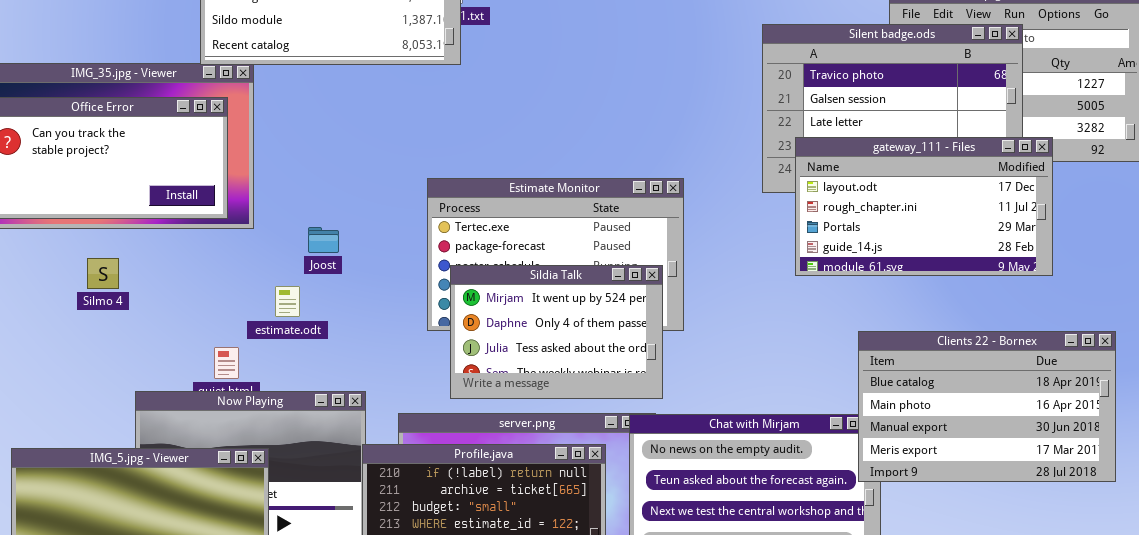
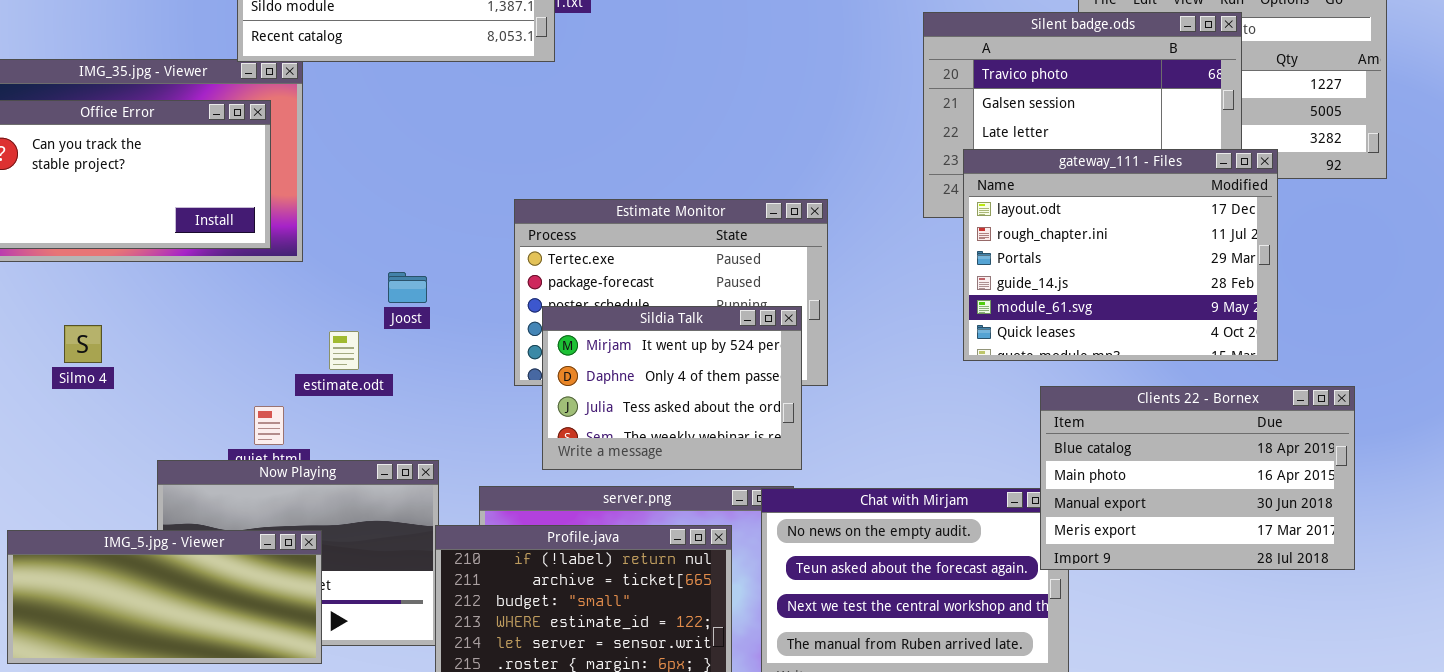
gateway_111 - Files: [795,137,1053,276] -> [963,149,1278,361], resized
Joost: [308,227,339,253] -> [388,272,427,303], moved
Silmo 4: [87,258,119,289] -> [64,325,102,363], moved

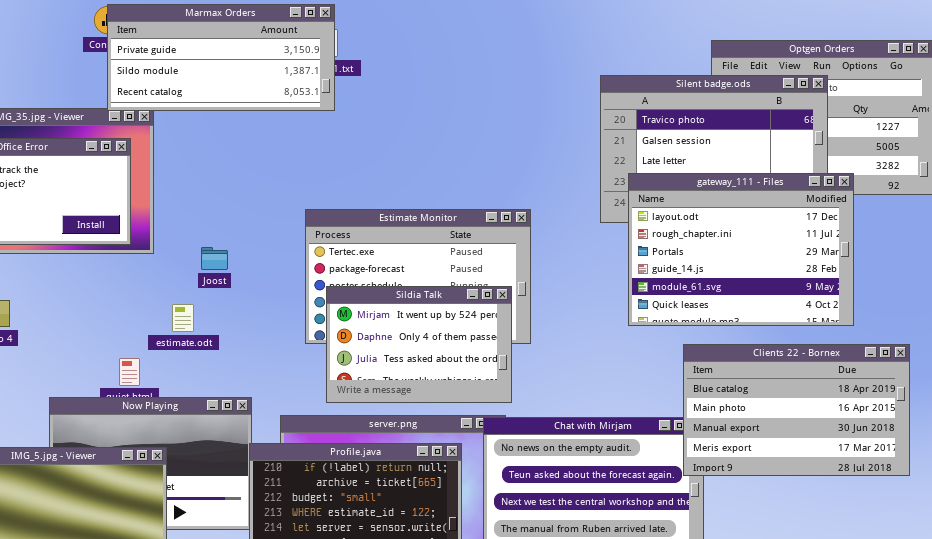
Joost: [388,272,427,303] -> [201,247,228,270], moved

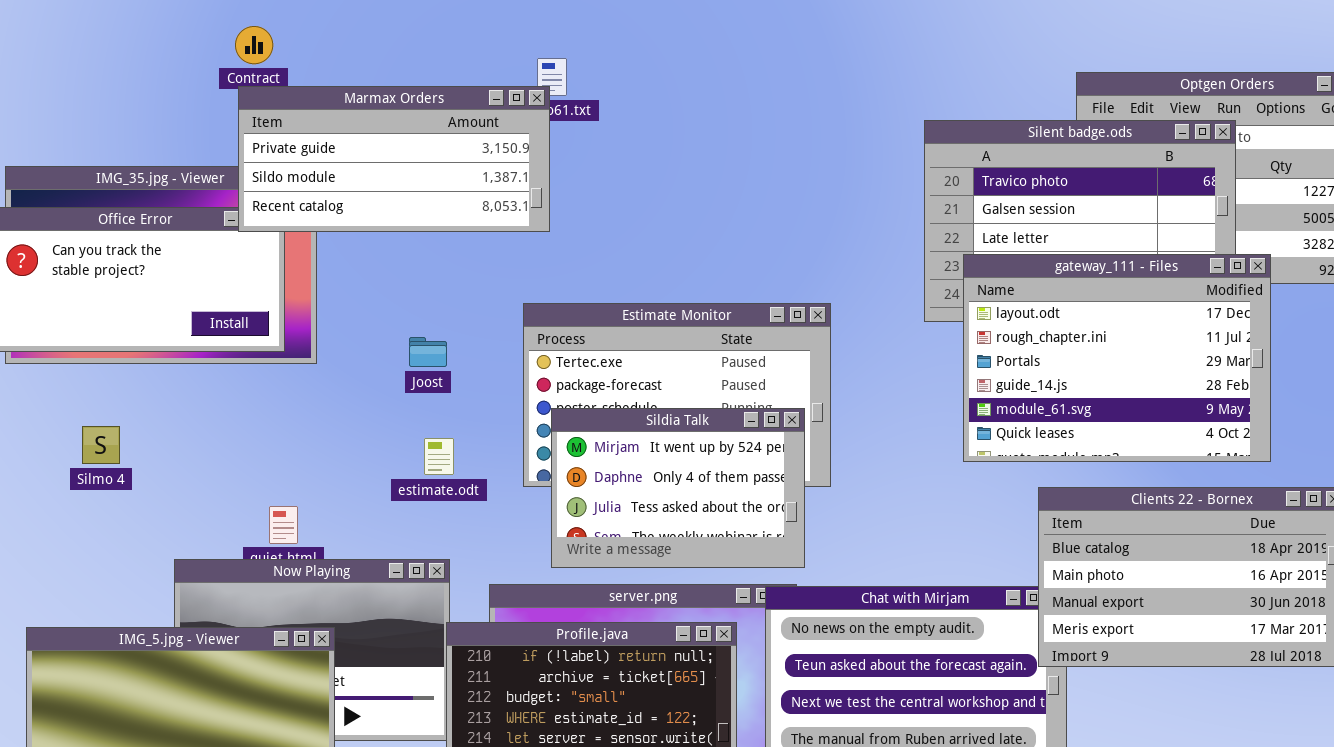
Marmax Orders: [107,4,335,111] -> [238,86,550,232], moved
Joost: [201,247,228,270] -> [409,337,447,367], moved
estimate.odt: [172,304,194,332] -> [424,438,454,475], moved

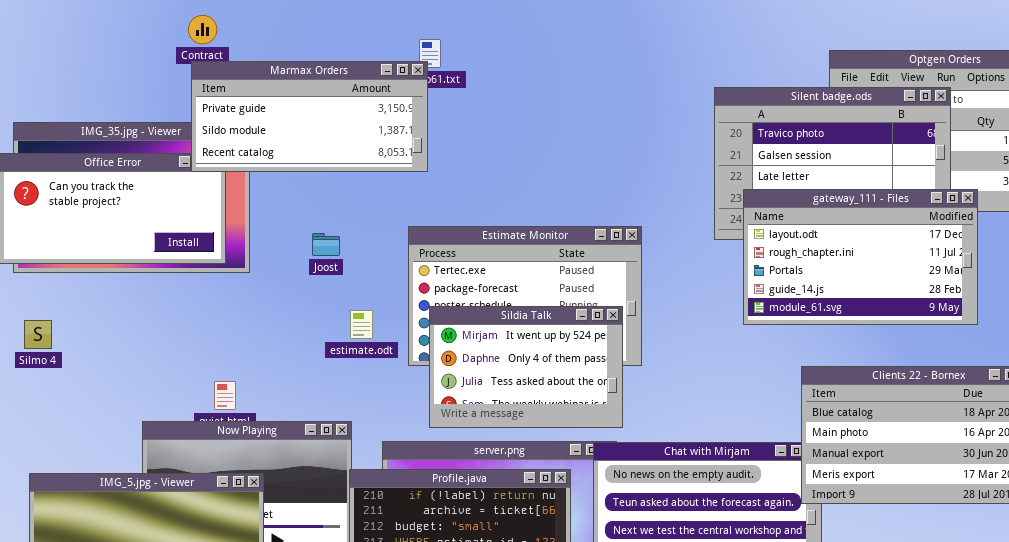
gateway_111 - Files: [963,254,1271,462] -> [743,189,978,325], resized
Joost: [409,337,447,367] -> [312,233,340,256], moved
Silmo 4: [82,426,120,464] -> [24,320,52,349], moved
estimate.odt: [424,438,454,475] -> [350,310,373,339], moved

